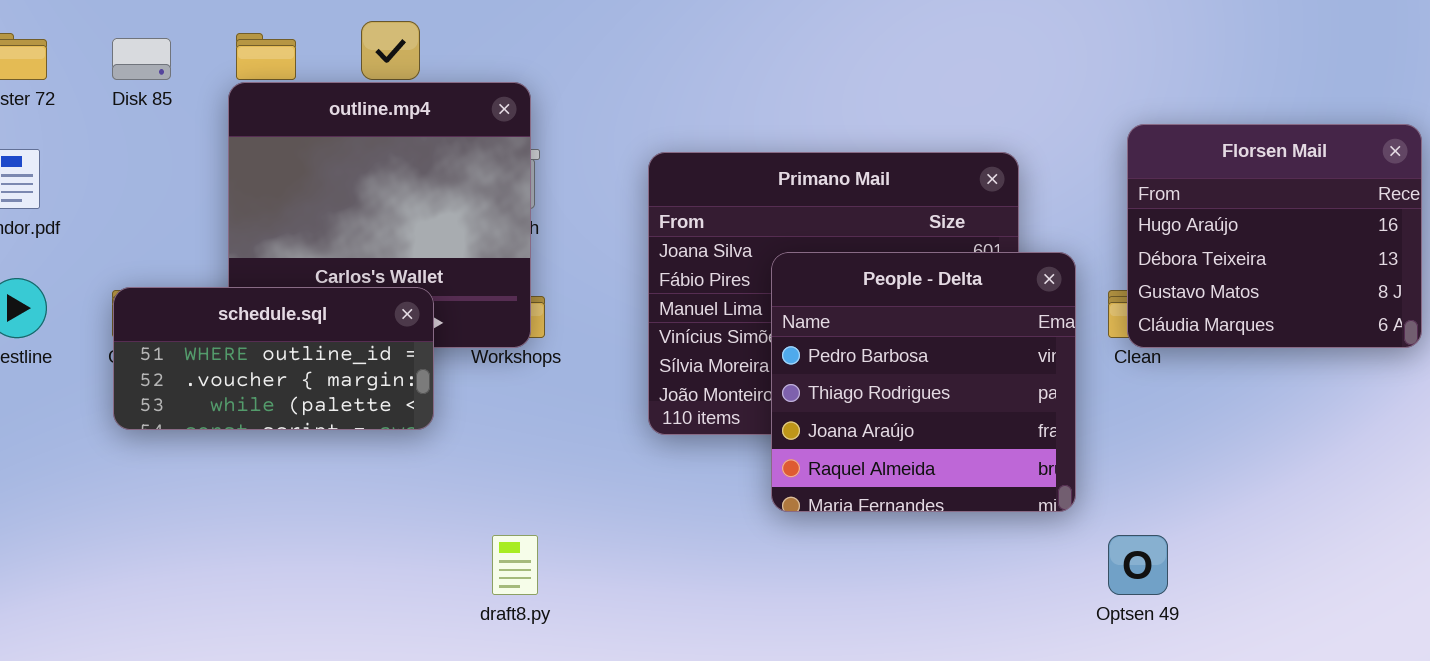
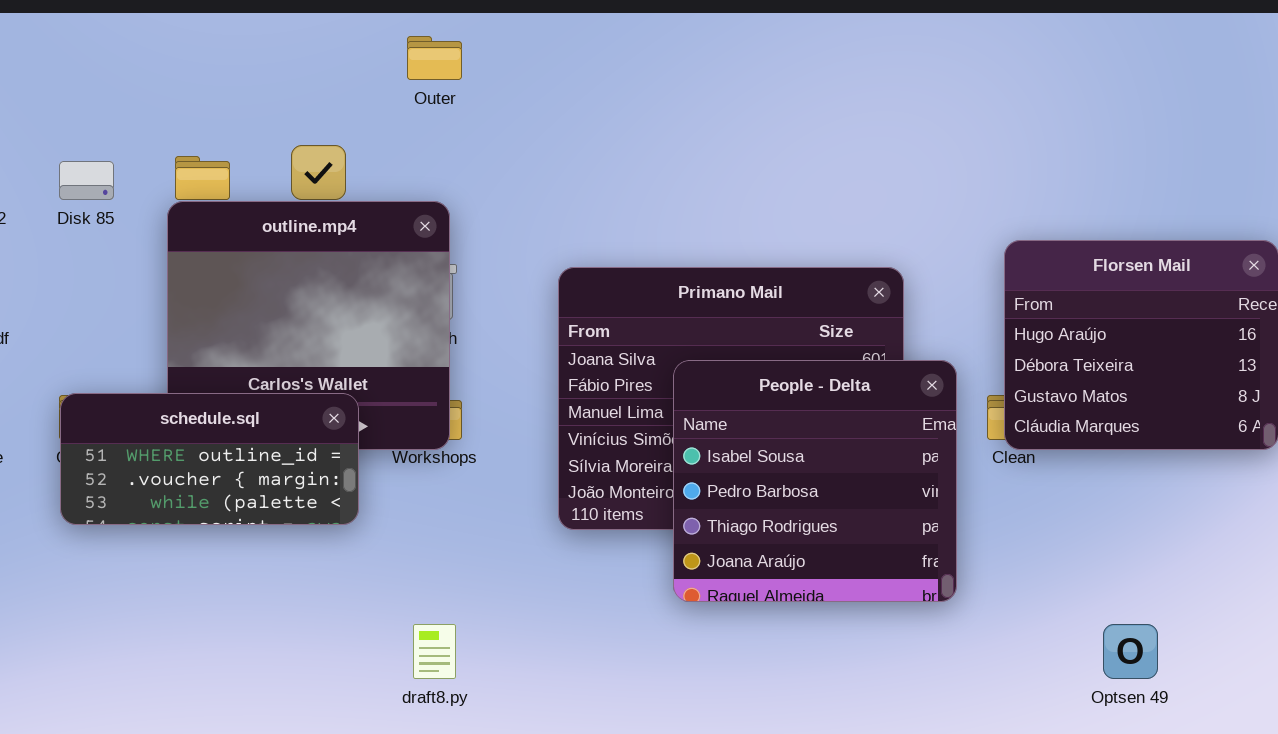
People - Delta: [771,252,1076,512] -> [673,360,957,602], scrolled up 1 row
Optsen 49: [1108,535,1168,595] -> [1103,624,1158,679], moved

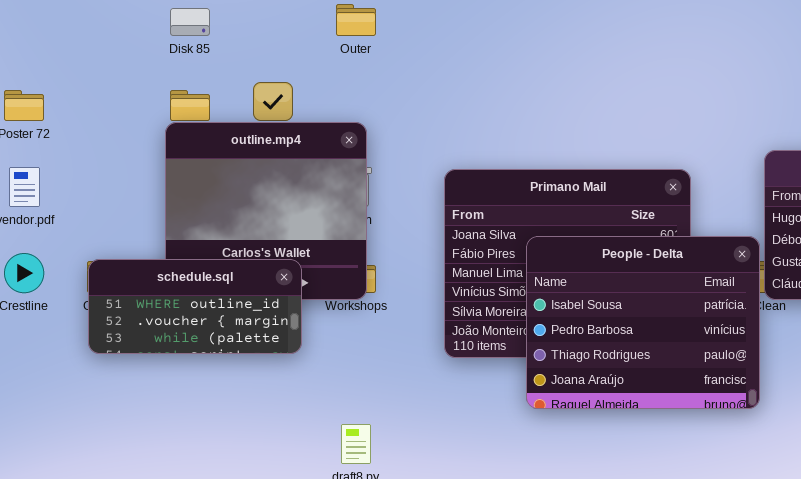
Disk 85: [59,161,114,200] -> [170,8,210,36], moved
People - Delta: [673,360,957,602] -> [526,236,760,409], resized

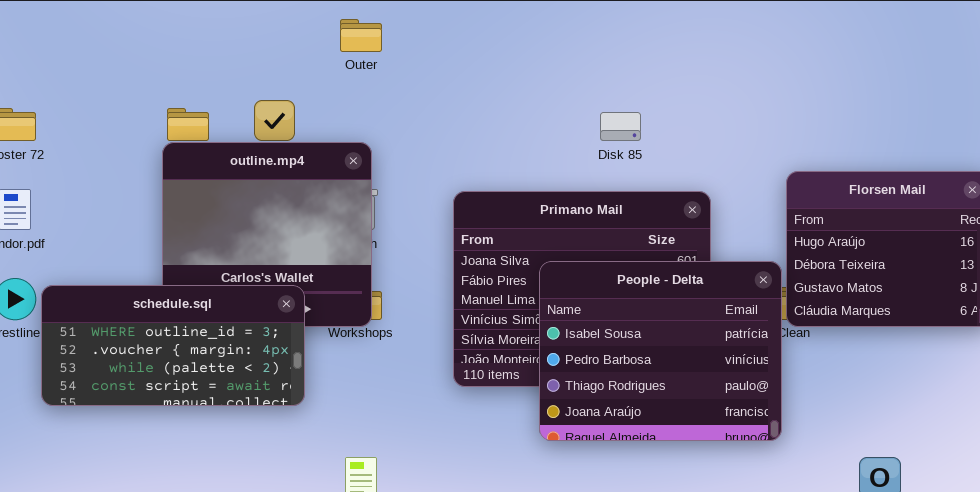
Disk 85: [170,8,210,36] -> [600,112,641,141], moved
schedule.sql: [88,259,302,354] -> [41,285,305,406], resized

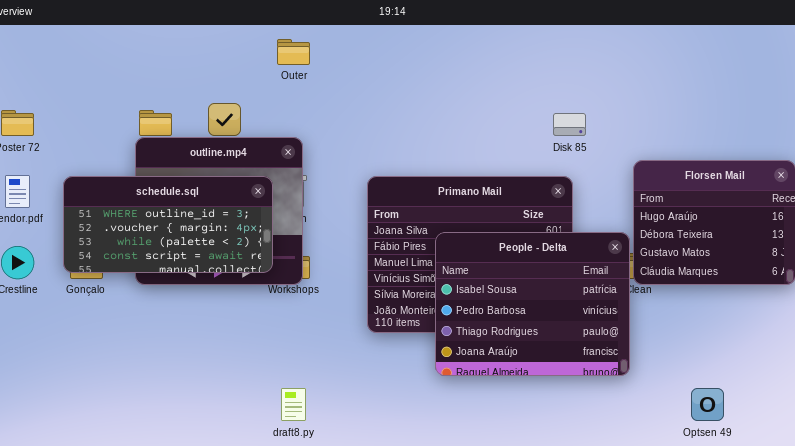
Disk 85: [600,112,641,141] -> [553,113,586,136], moved
schedule.sql: [41,285,305,406] -> [63,176,273,273], moved

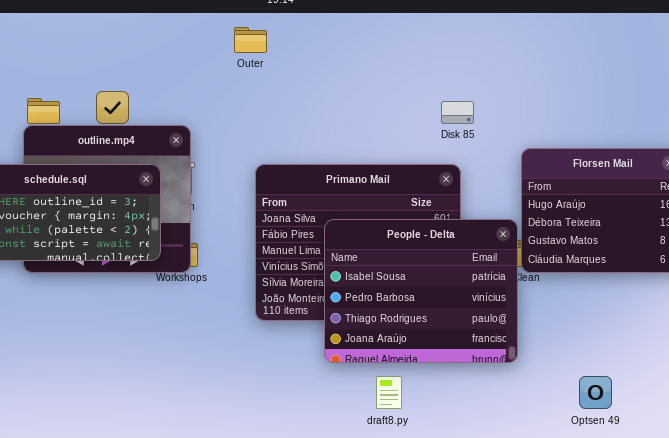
Outer: [277,39,310,65] -> [234,27,267,53], moved
draft8.py: [281,388,306,421] -> [376,376,402,409], moved

